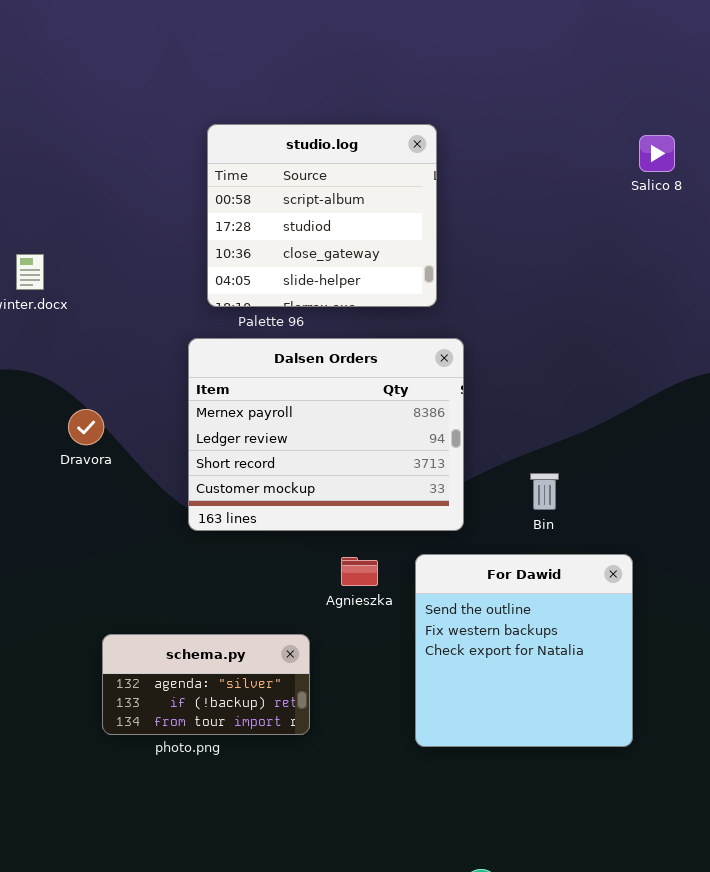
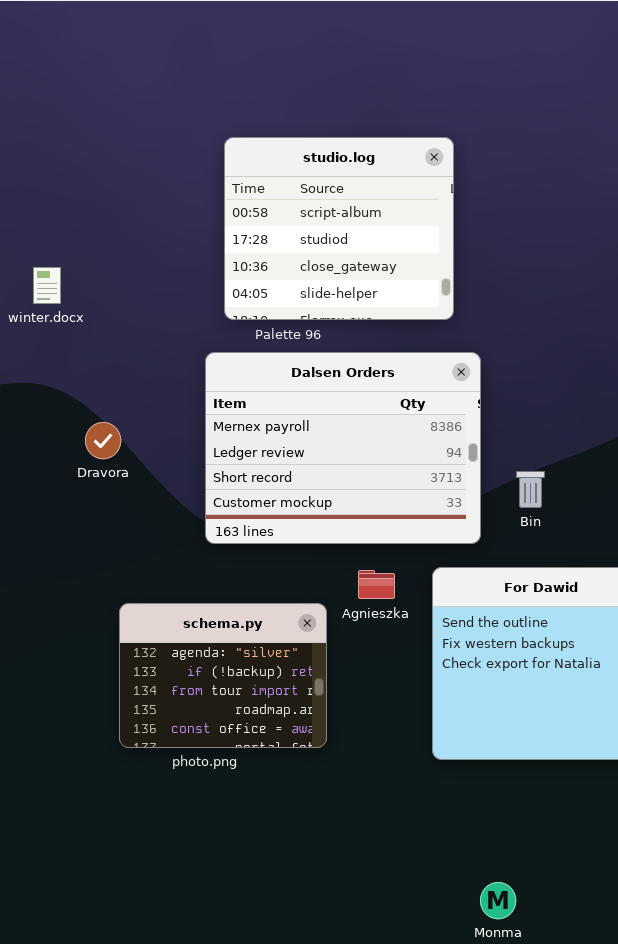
Bin: [530,473,559,510] -> [516,471,545,508], moved
schema.py: [102,634,310,735] -> [119,603,327,748], resized

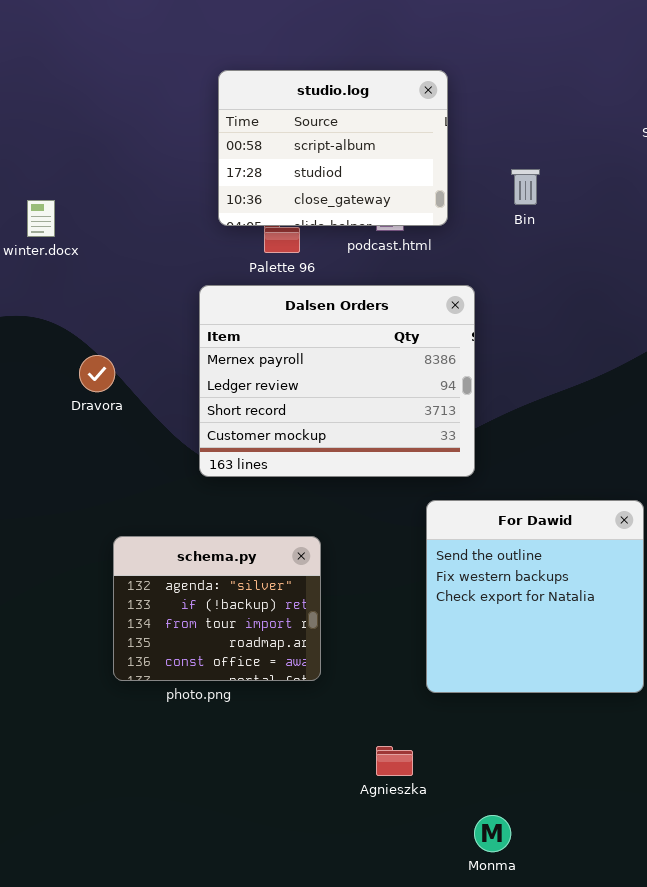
studio.log: [224,137,454,320] -> [218,70,448,226], resized
Bin: [516,471,545,508] -> [511,169,540,205], moved
Agnieszka: [358,570,395,599] -> [376,746,413,776], moved

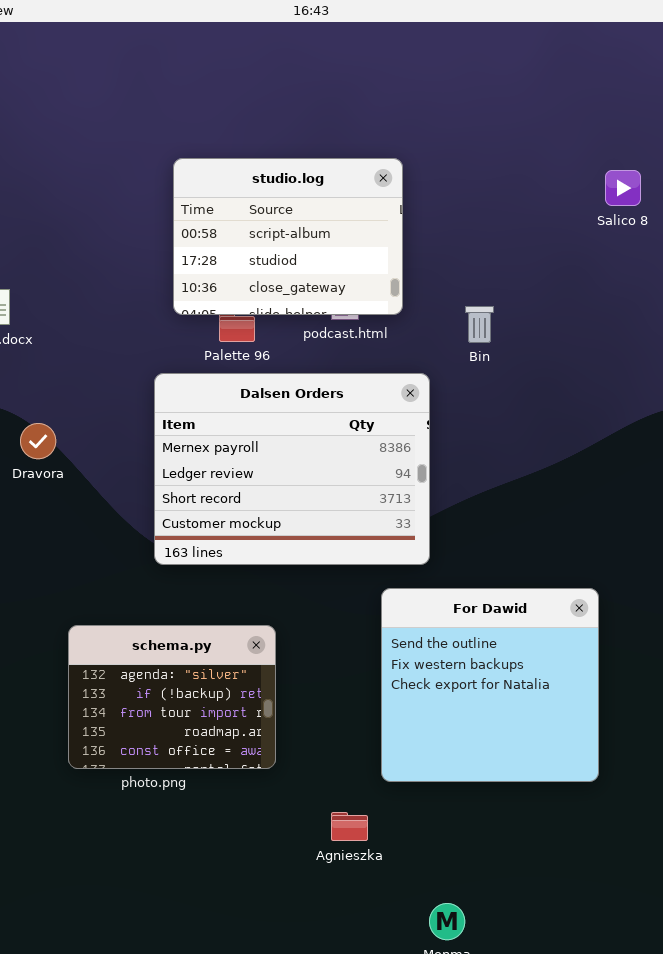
Bin: [511,169,540,205] -> [465,306,494,343], moved
Dravora: [79,355,115,392] -> [20,423,56,459], moved
Agnieszka: [376,746,413,776] -> [331,812,368,841], moved

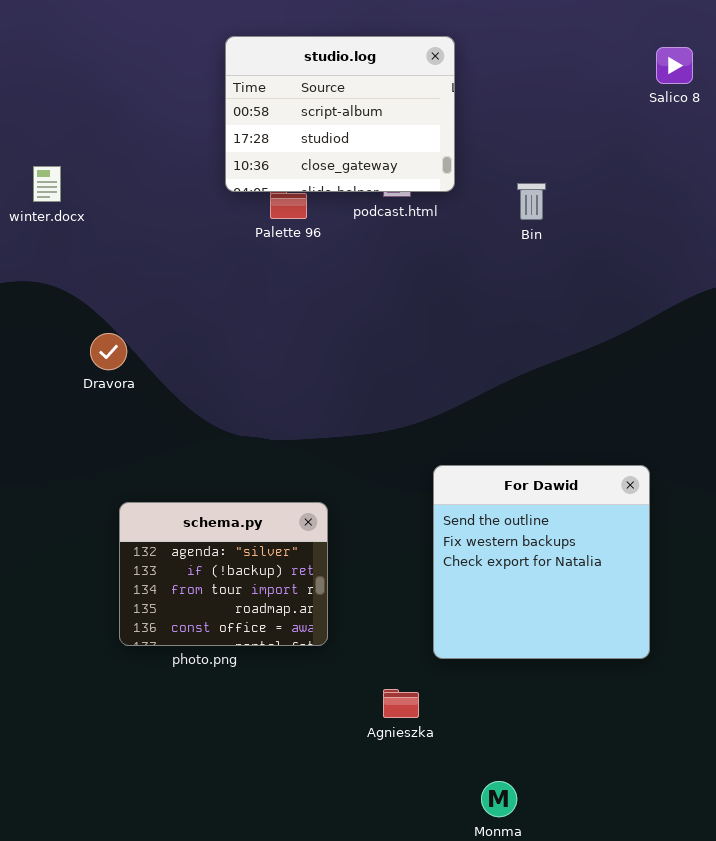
Dalsen Orders: [154,373,430,565] -> none, closed
Dravora: [20,423,56,459] -> [90,333,127,370], moved

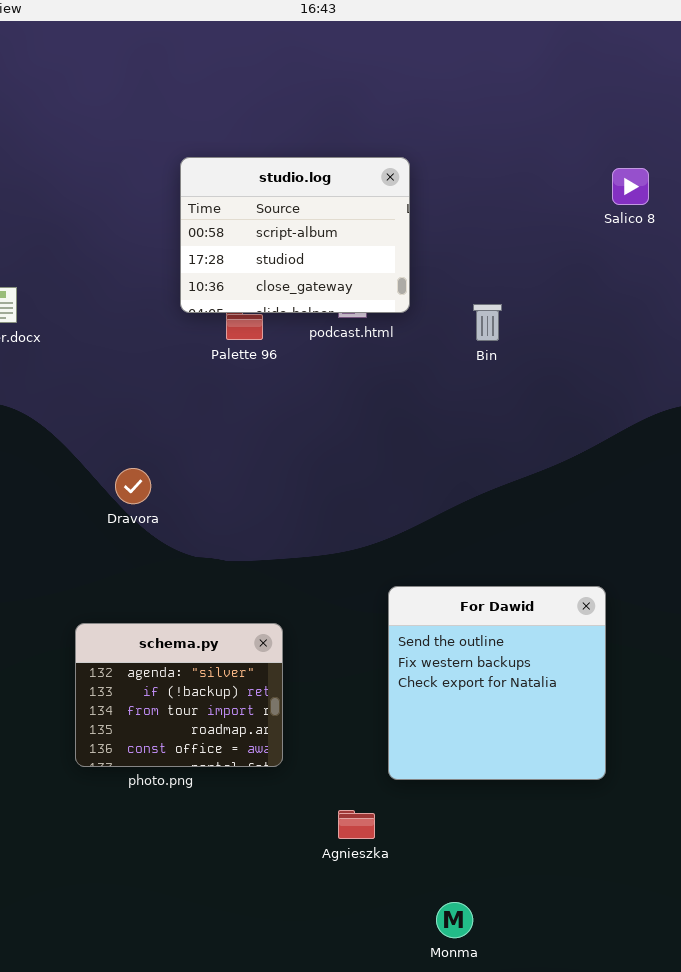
Dravora: [90,333,127,370] -> [115,468,151,504], moved

